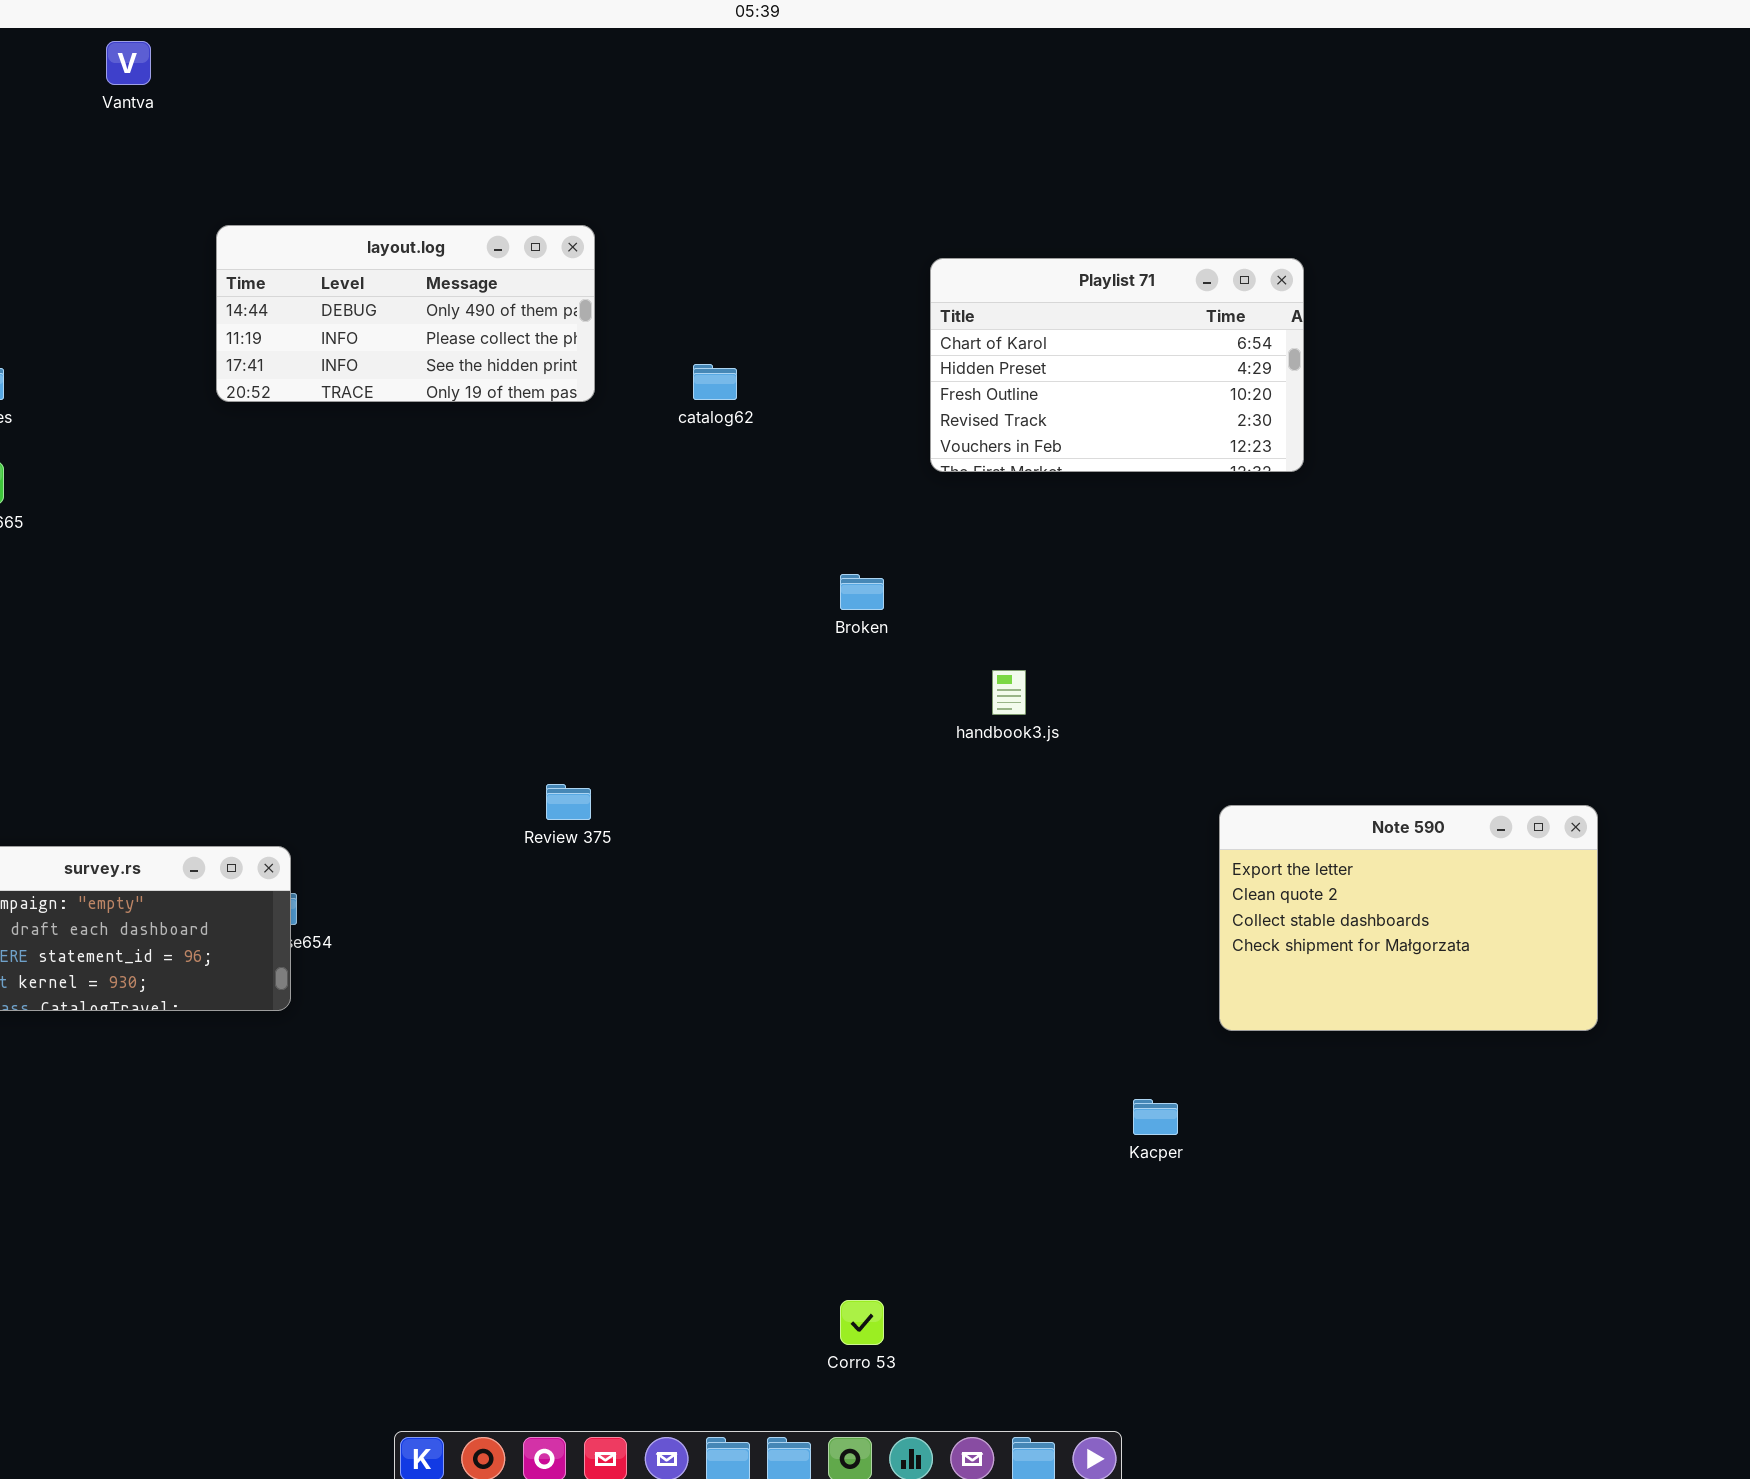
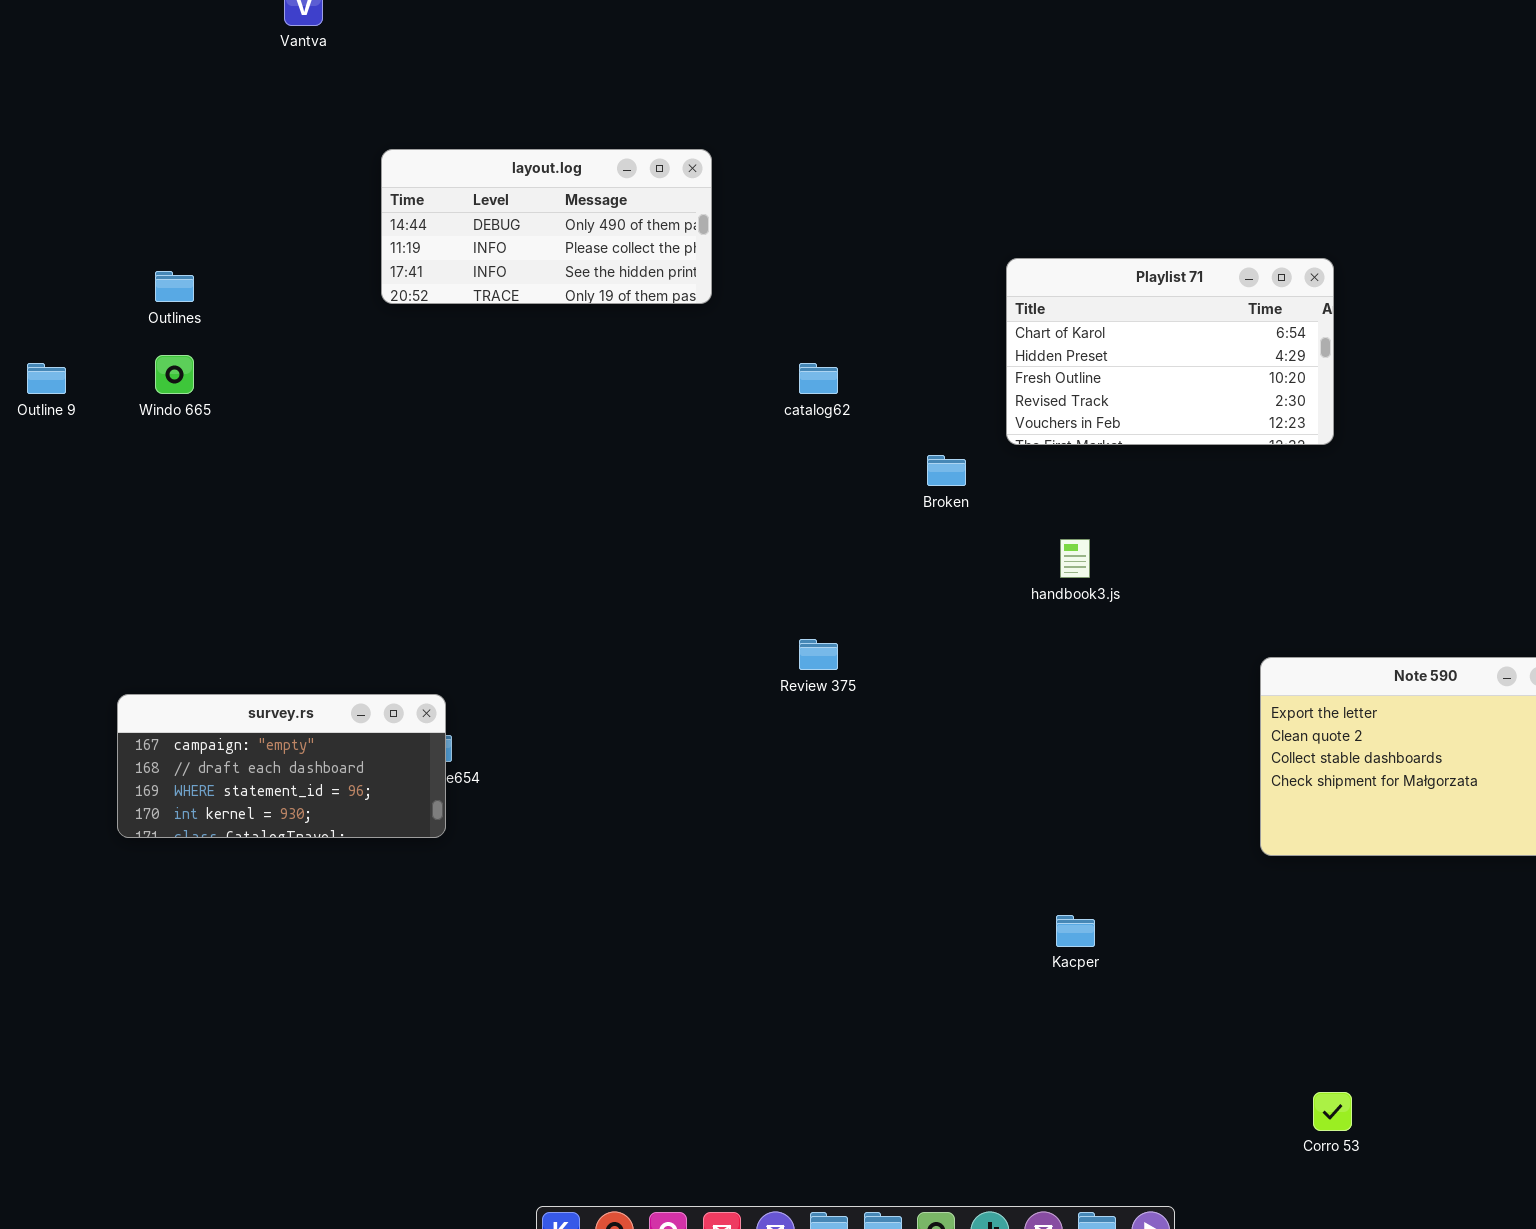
Playlist 71: [930,258,1304,472] -> [1006,258,1334,445], moved
catalog62: [693,364,737,400] -> [799,363,838,394], moved
Review 375: [546,784,591,820] -> [799,639,838,670], moved
Kacper: [1133,1099,1178,1135] -> [1056,915,1095,947], moved
Corro 53: [840,1300,884,1345] -> [1313,1092,1352,1131], moved

